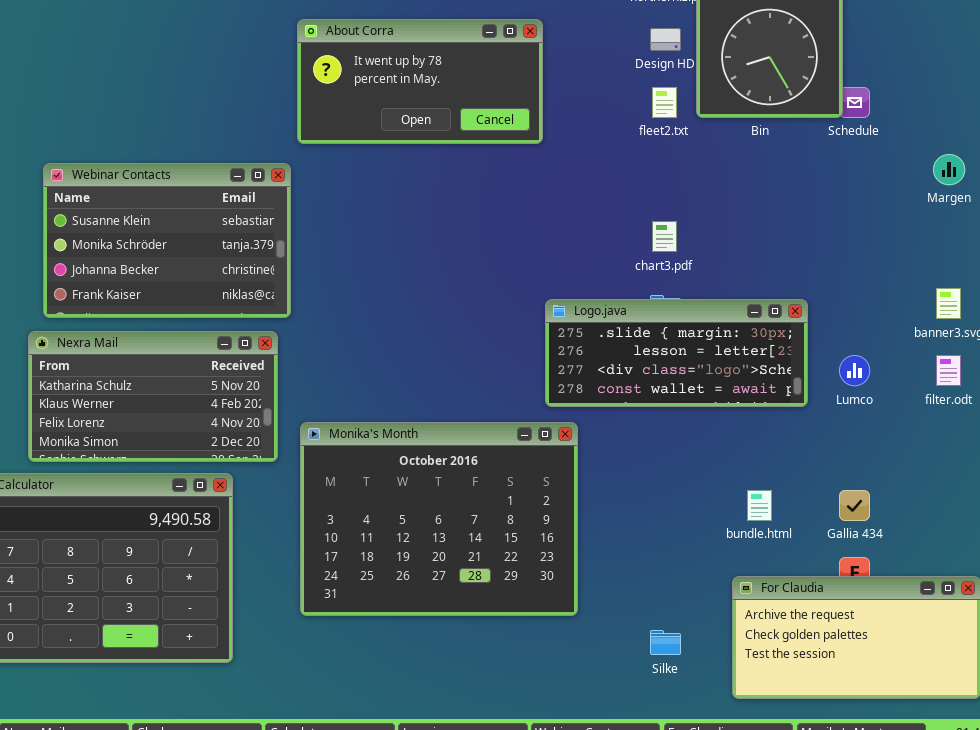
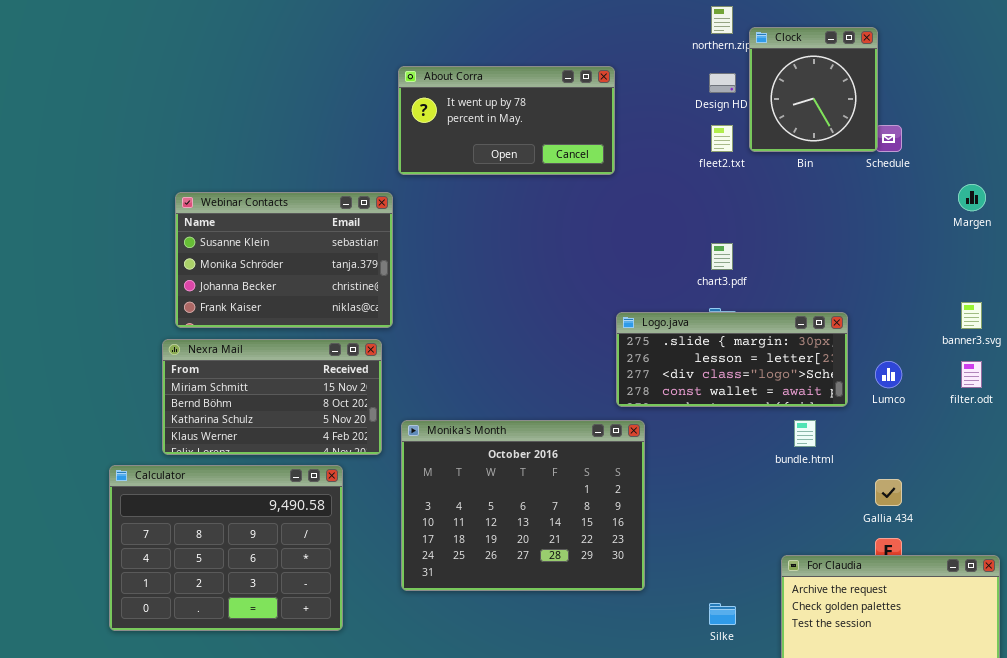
Nexra Mail: [28,331,278,462] -> [162,339,382,455], scrolled up 2 rows
bundle.html: [747,490,772,521] -> [794,420,816,447], moved

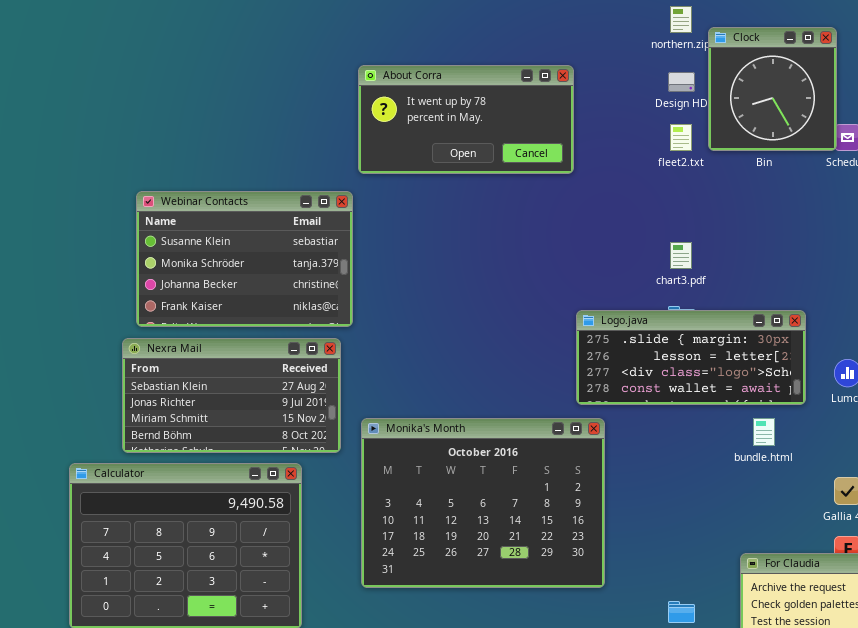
Nexra Mail: [162,339,382,455] -> [122,338,341,453], scrolled up 2 rows

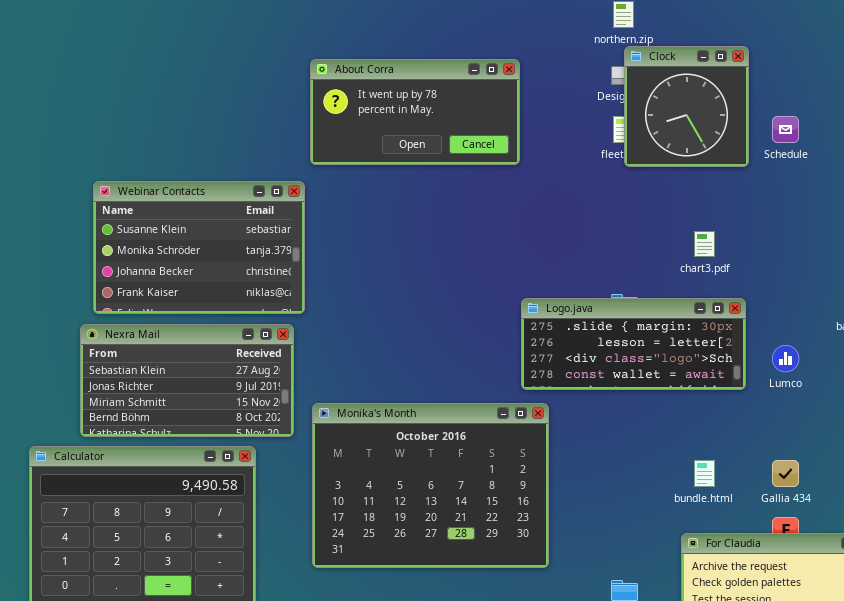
Clock: [708,27,837,151] -> [624,46,749,167], moved
chart3.pdf: [670,242,692,269] -> [694,231,715,257], moved
bundle.html: [753,418,775,446] -> [694,460,715,487], moved

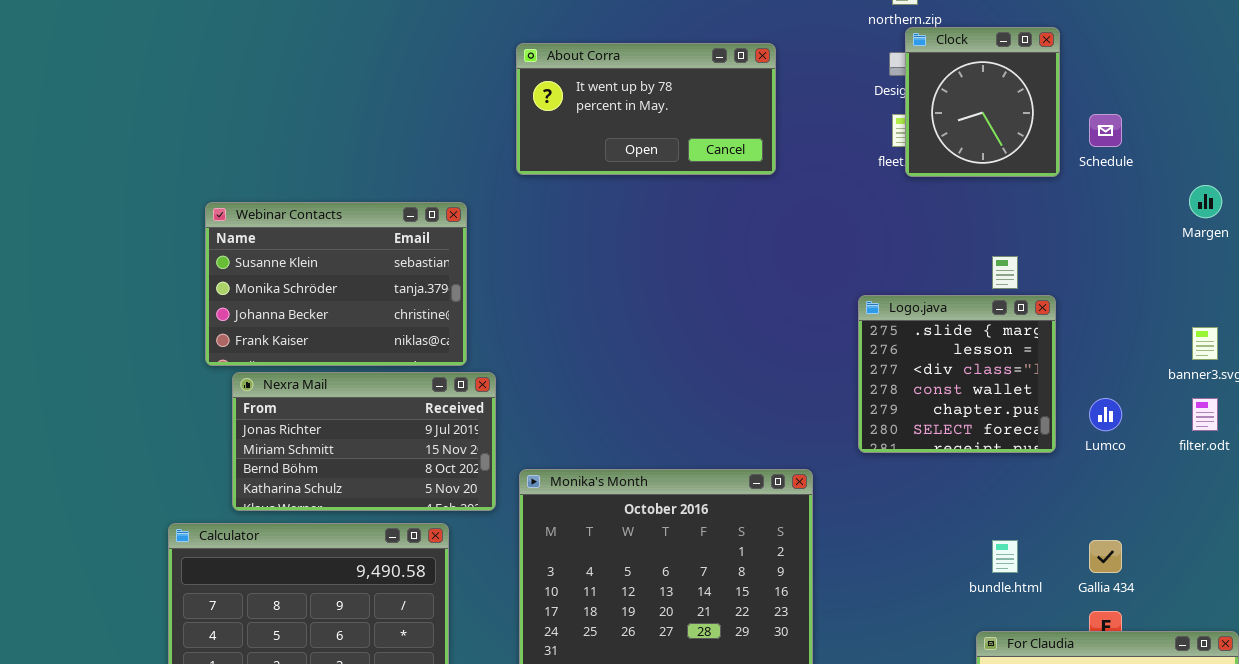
Webinar Contacts: [93,181,305,314] -> [205,202,467,366], moved
Logo.java: [521,298,746,390] -> [858,295,1056,453], resized
Nexra Mail: [80,324,294,437] -> [232,372,496,511], scrolled down 1 row

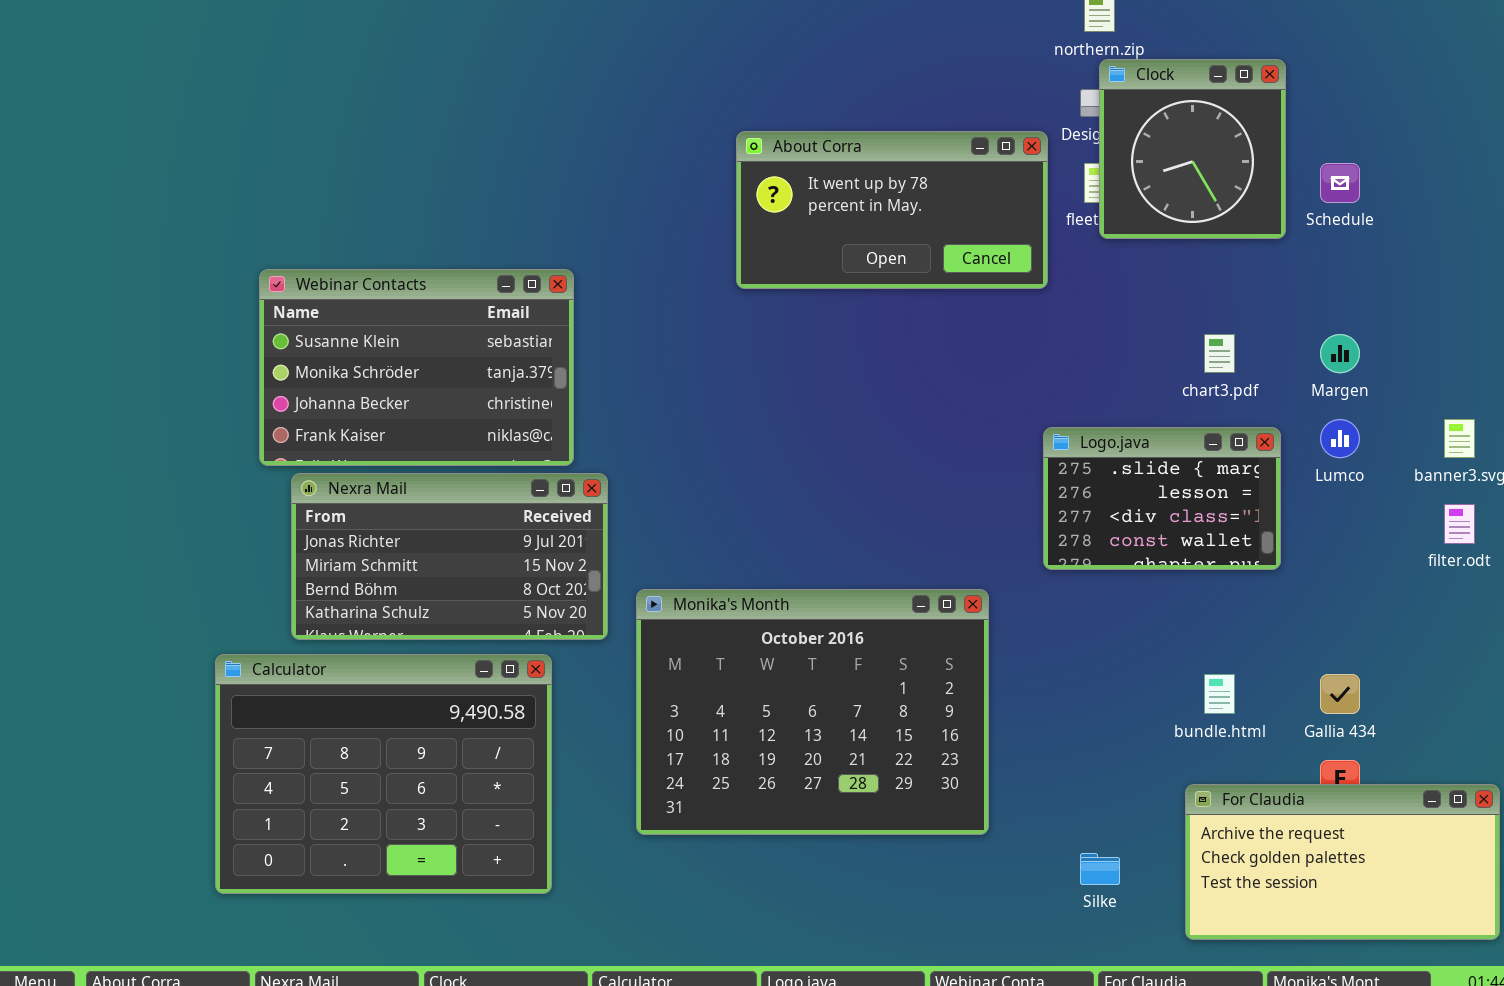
About Corra: [516,43,776,175] -> [736,131,1048,289], moved
Margen: [1189,185,1222,218] -> [1320,334,1360,373], moved
Logo.java: [858,295,1056,453] -> [1043,427,1281,570], resized
Lumco: [1089,398,1122,431] -> [1320,419,1360,458], moved

